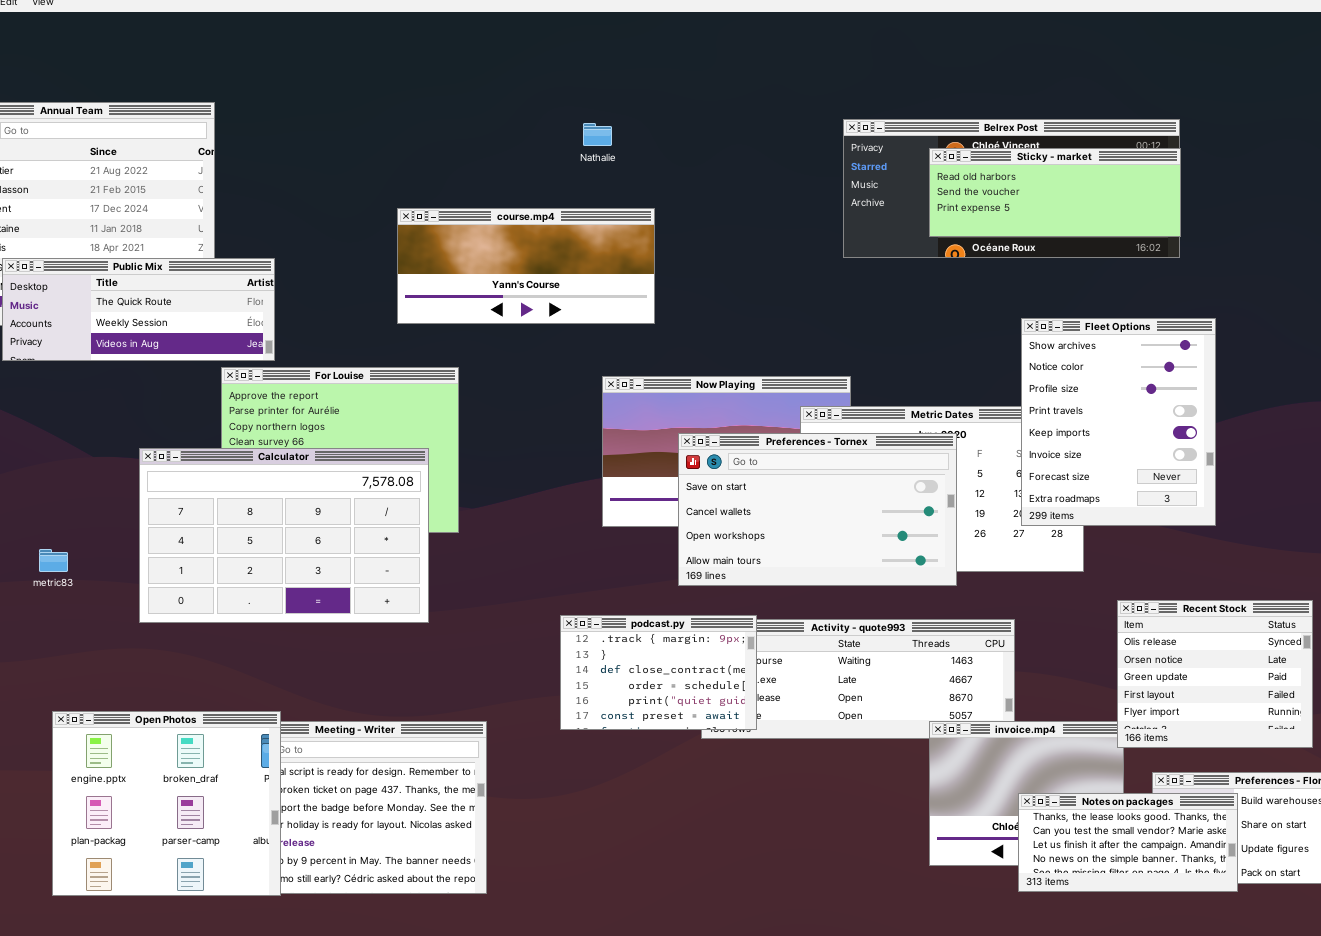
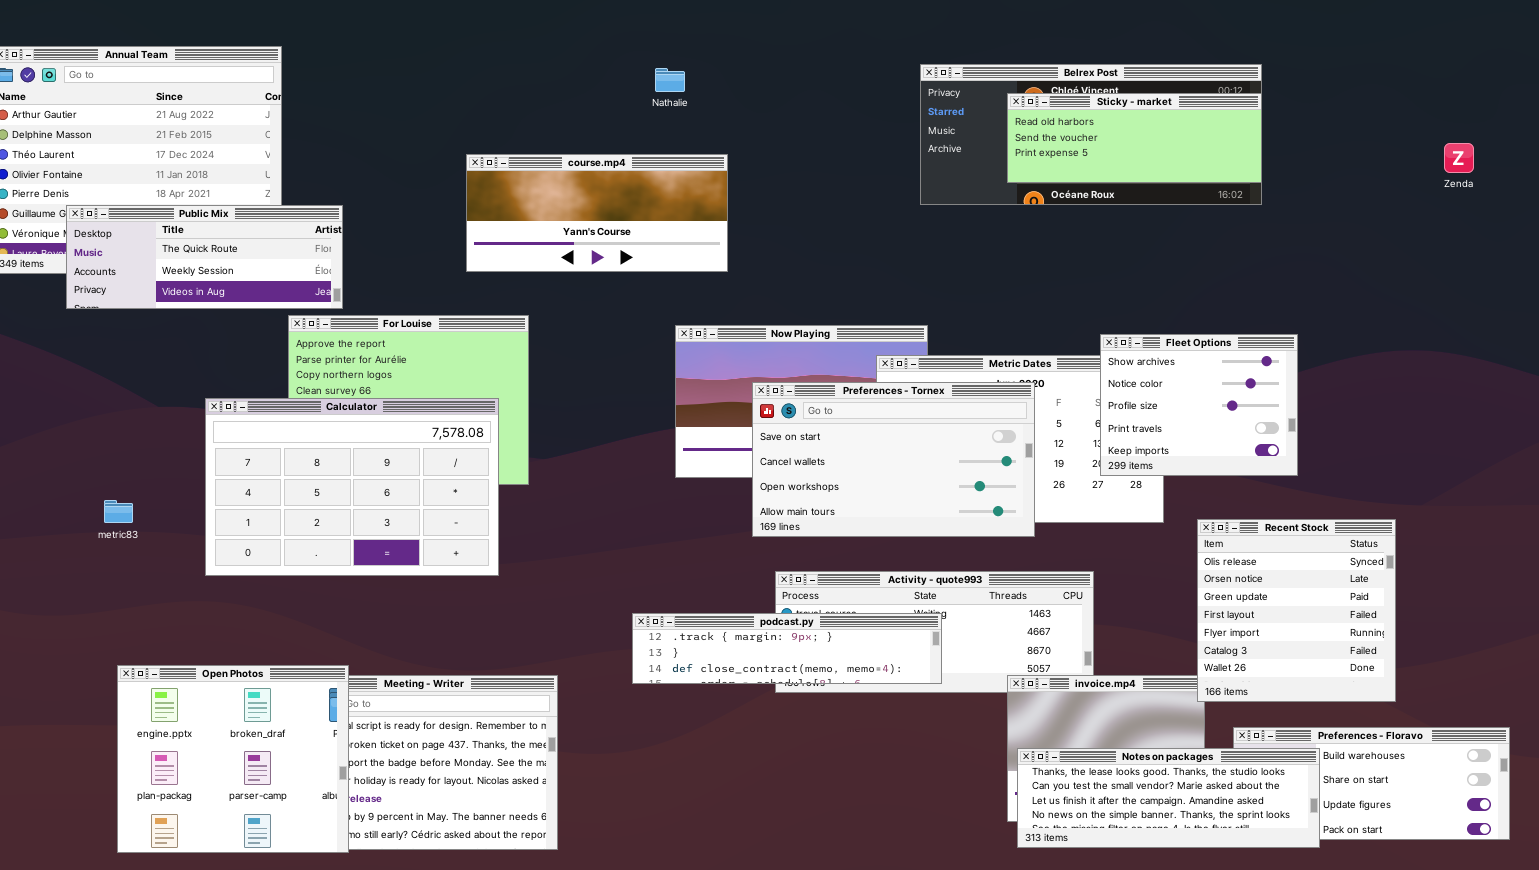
Fleet Options: [1021,318,1216,526] -> [1100,334,1298,476], resized
Recent Stock: [1117,600,1313,748] -> [1197,519,1396,702], resized
podcast.py: [560,615,757,730] -> [632,613,942,684], resized
Notes on packages: [1018,793,1238,892] -> [1017,748,1320,848], resized

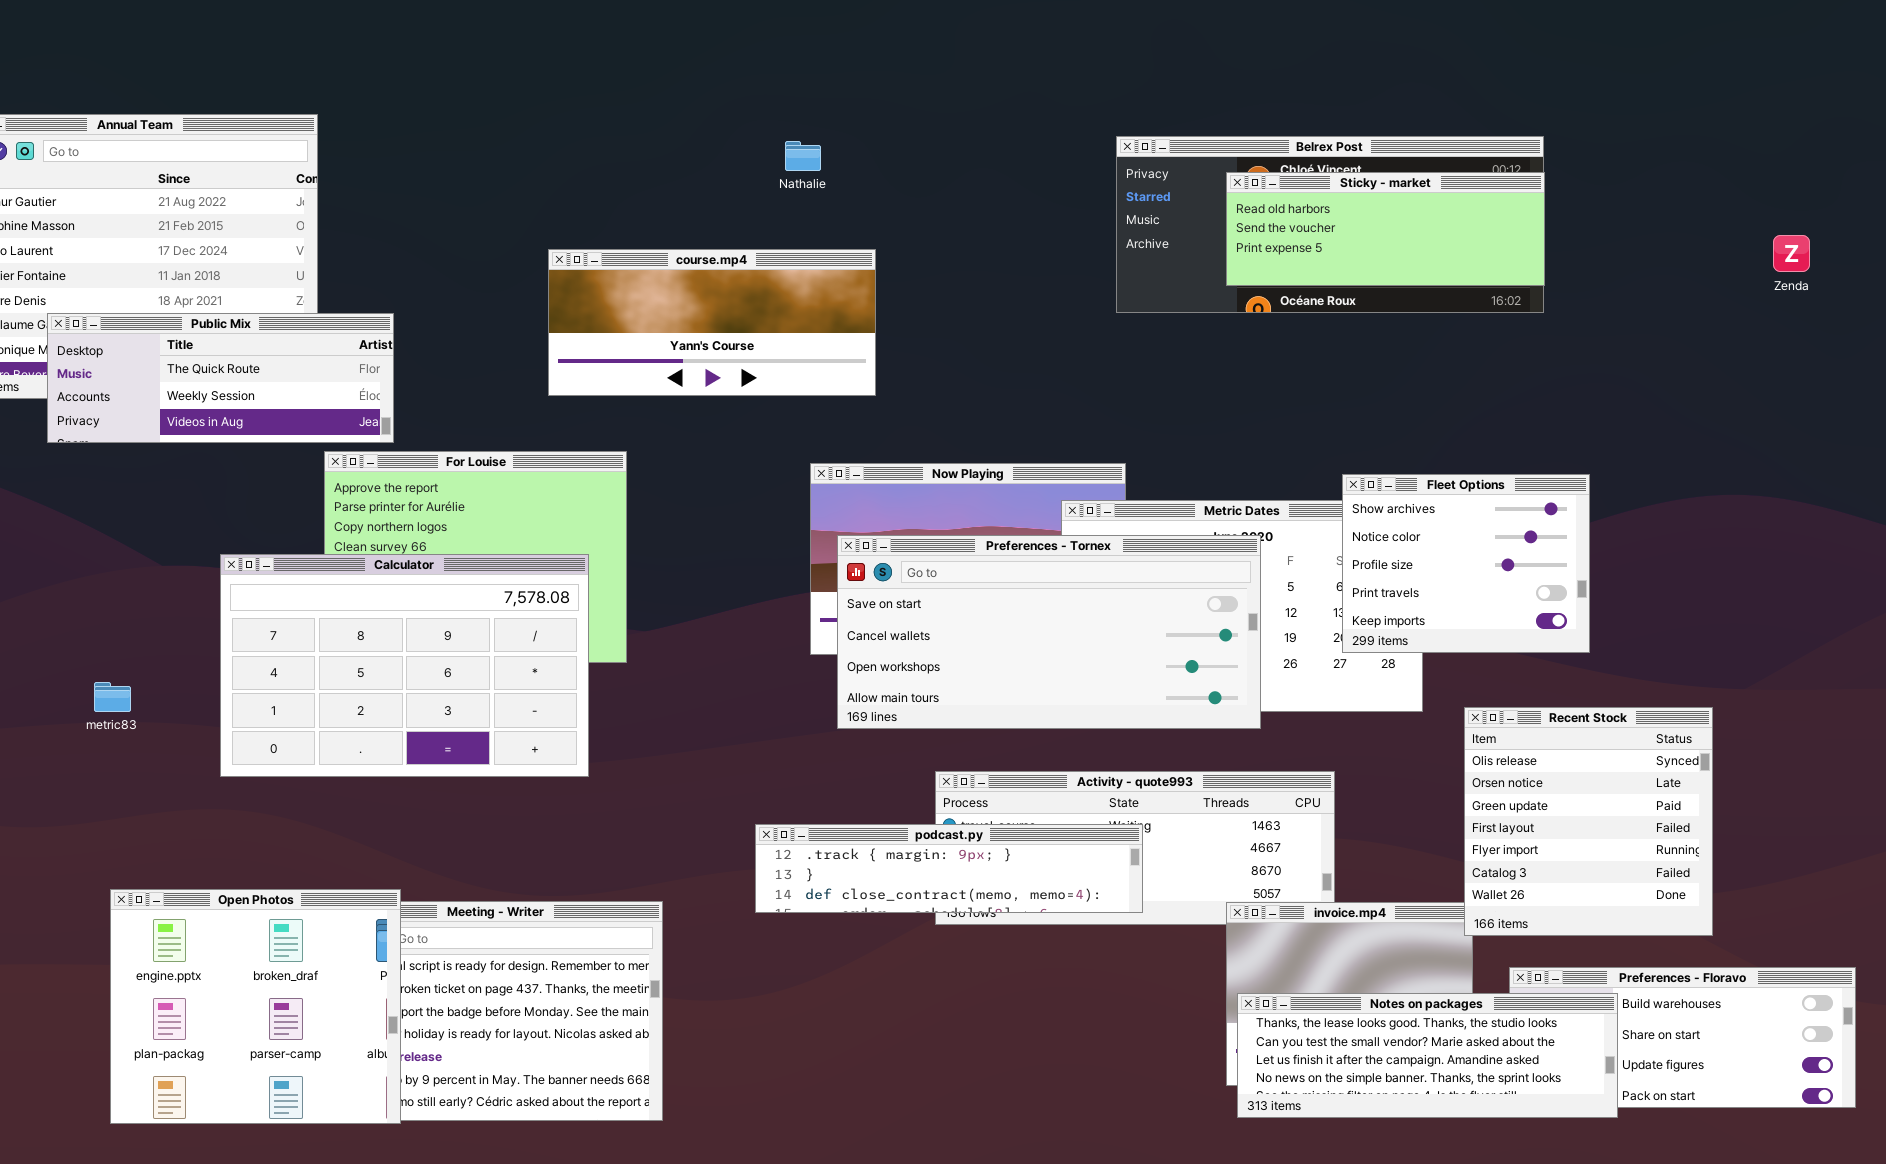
Preferences - Tornex: [752,382,1035,537] -> [837,535,1261,729], resized

